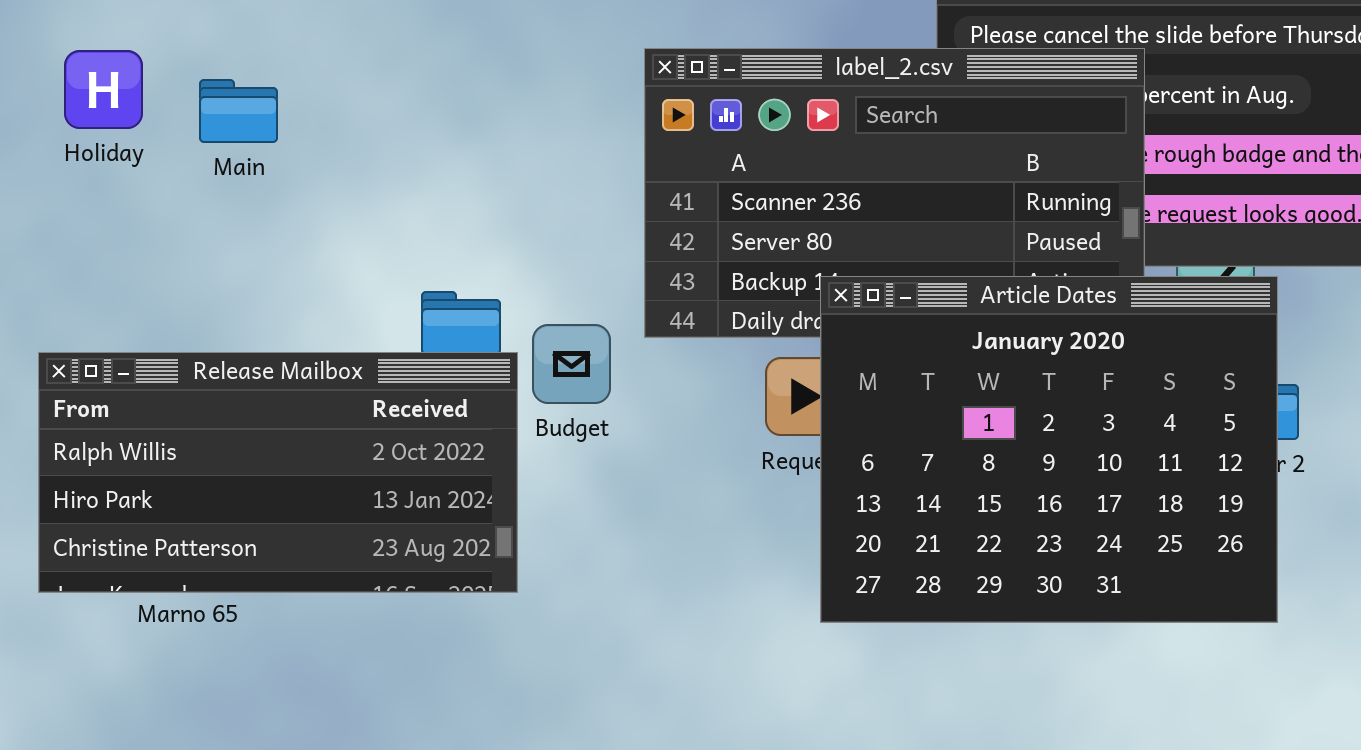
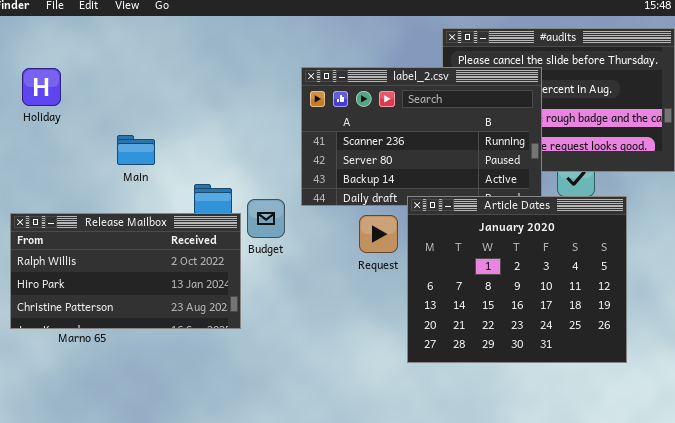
Main: [199,79,278,143] -> [117,135,155,165], moved
Article Dates: [820,276,1278,623] -> [407,196,627,363], moved

